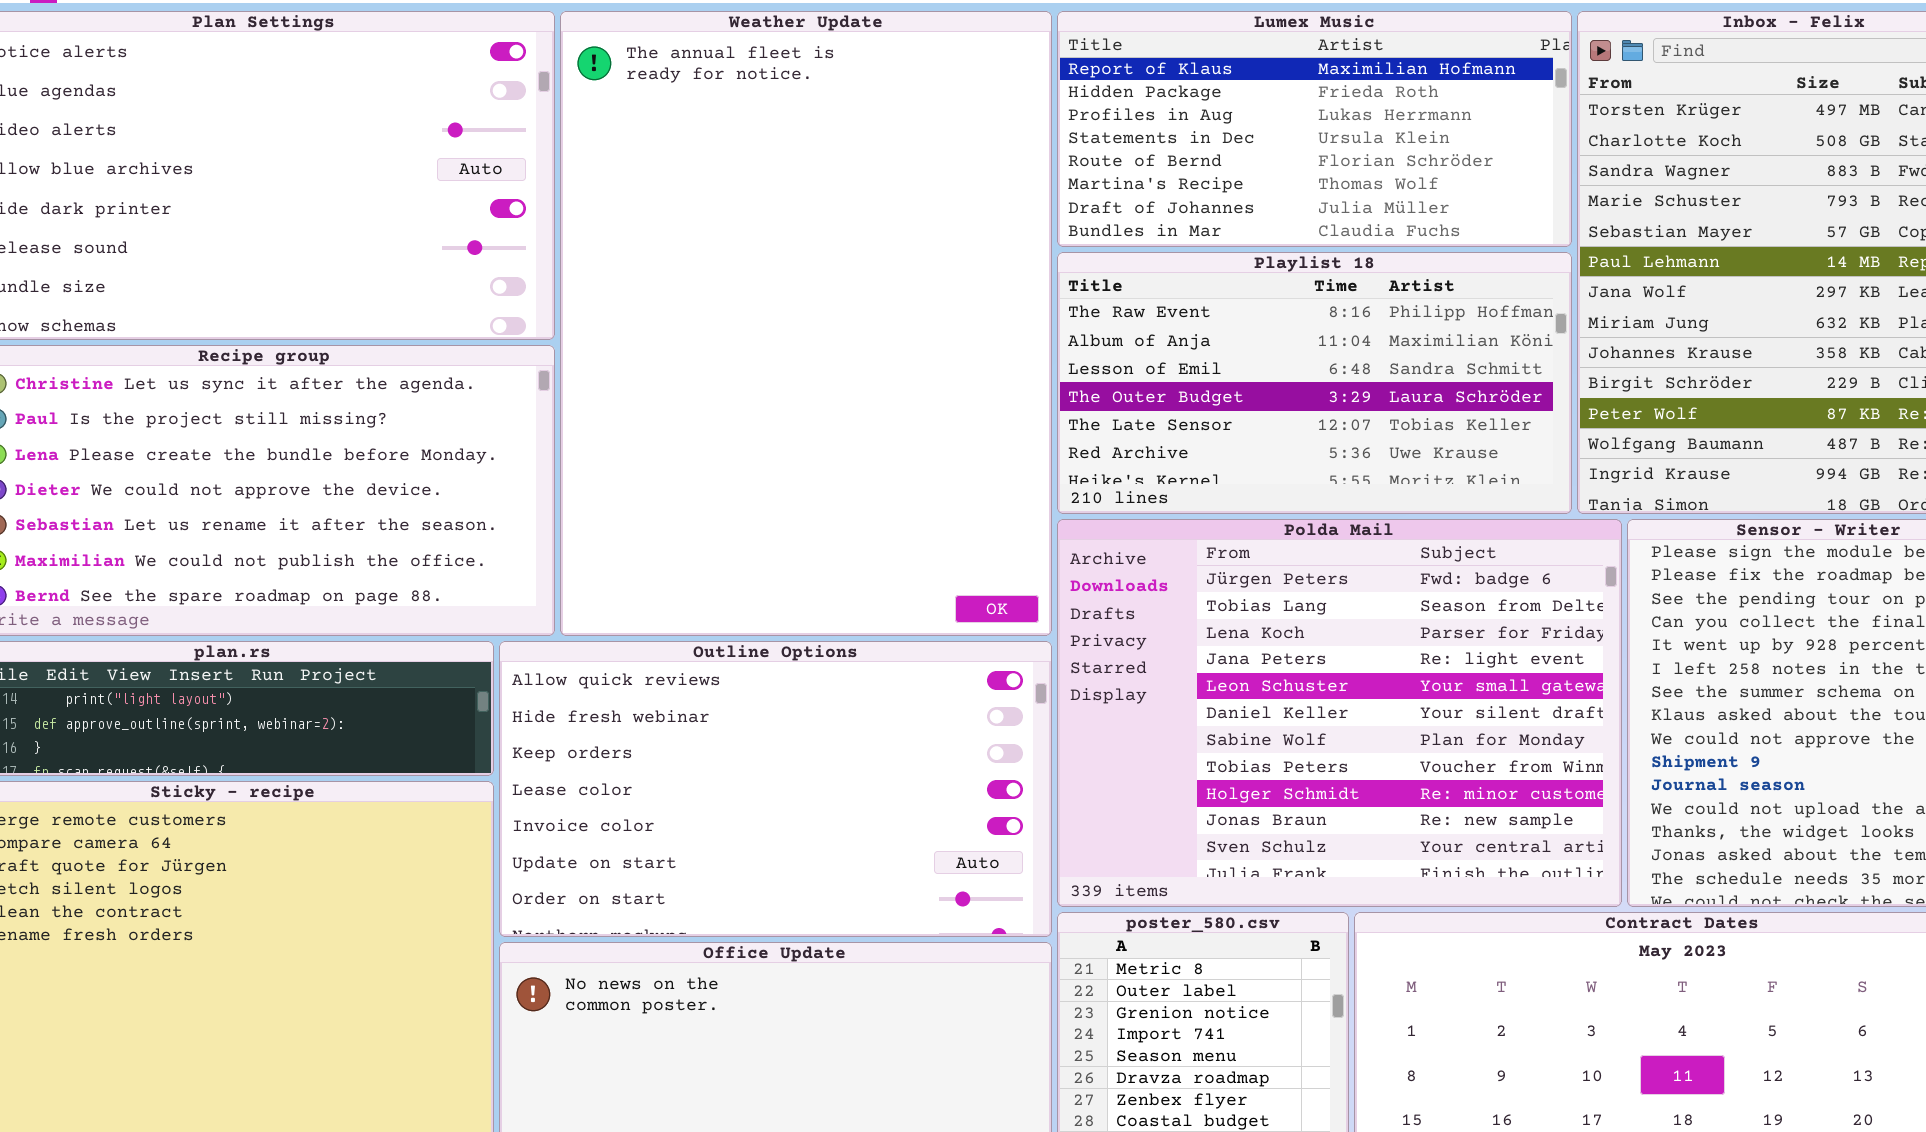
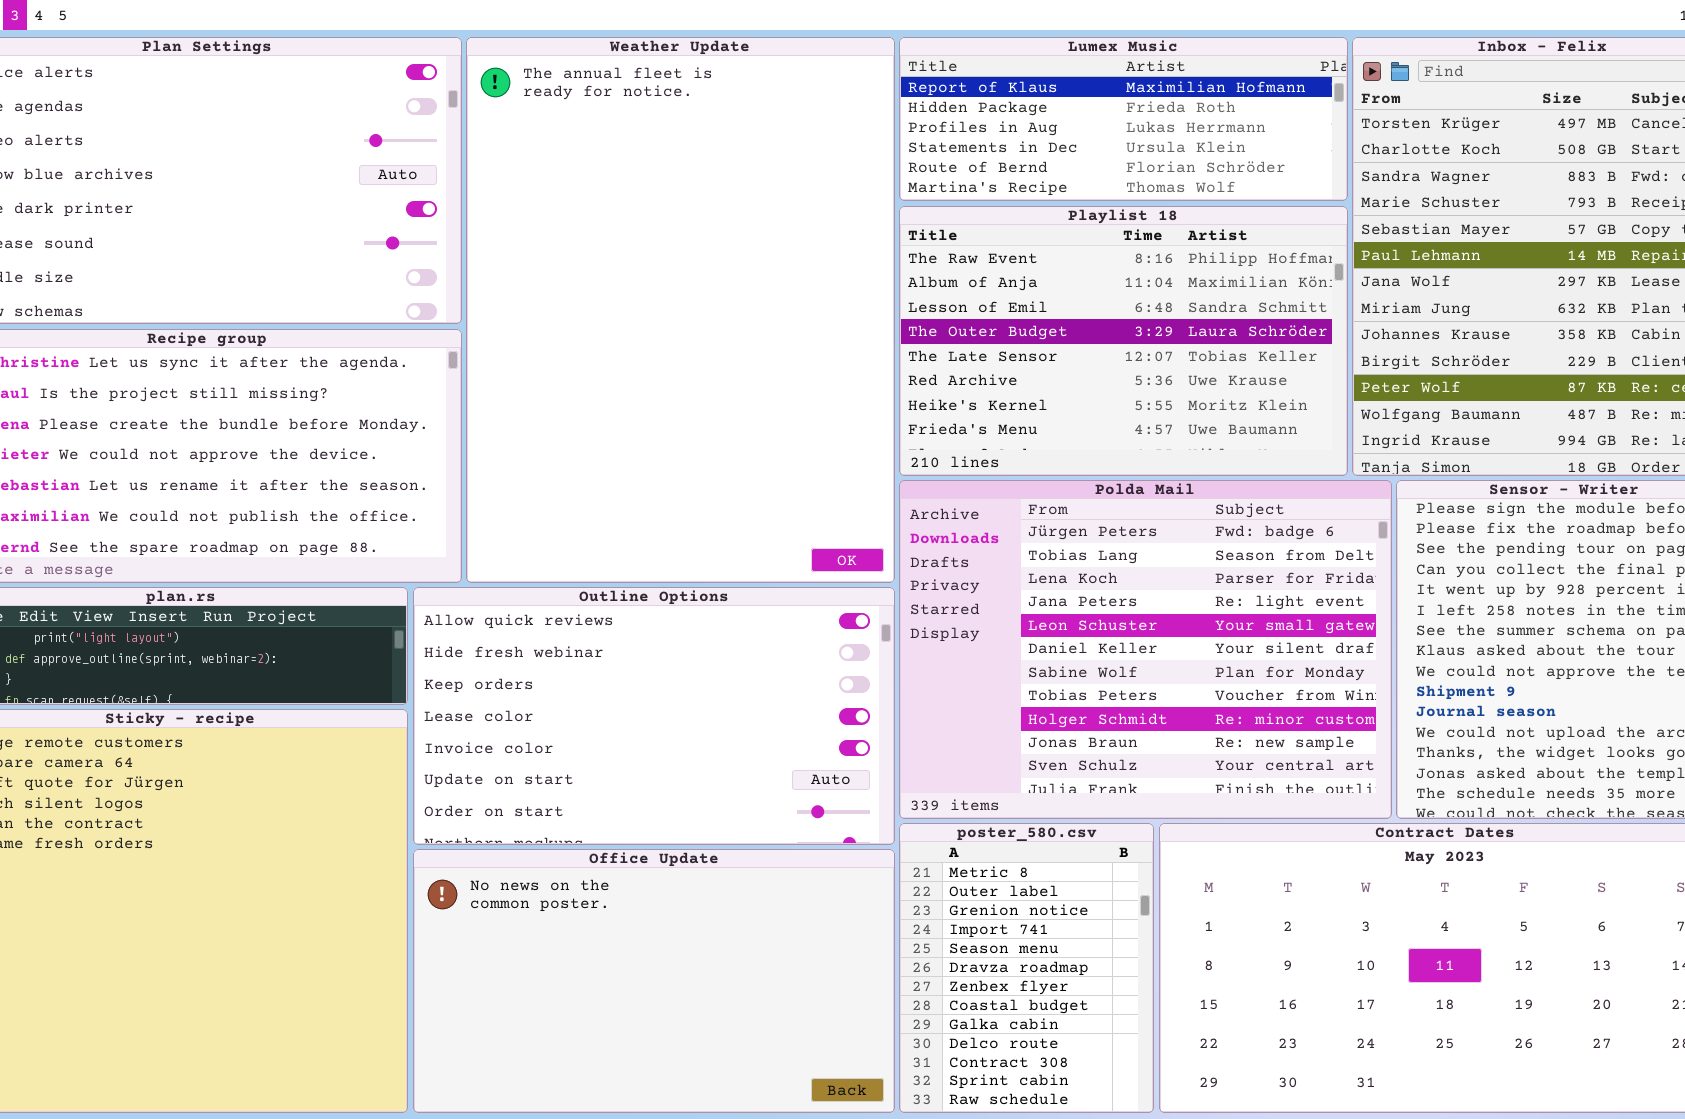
Lumex Music: [1057,11,1572,247] -> [899,37,1348,201], resized
Playlist 18: [1057,252,1572,514] -> [899,206,1348,476], resized

